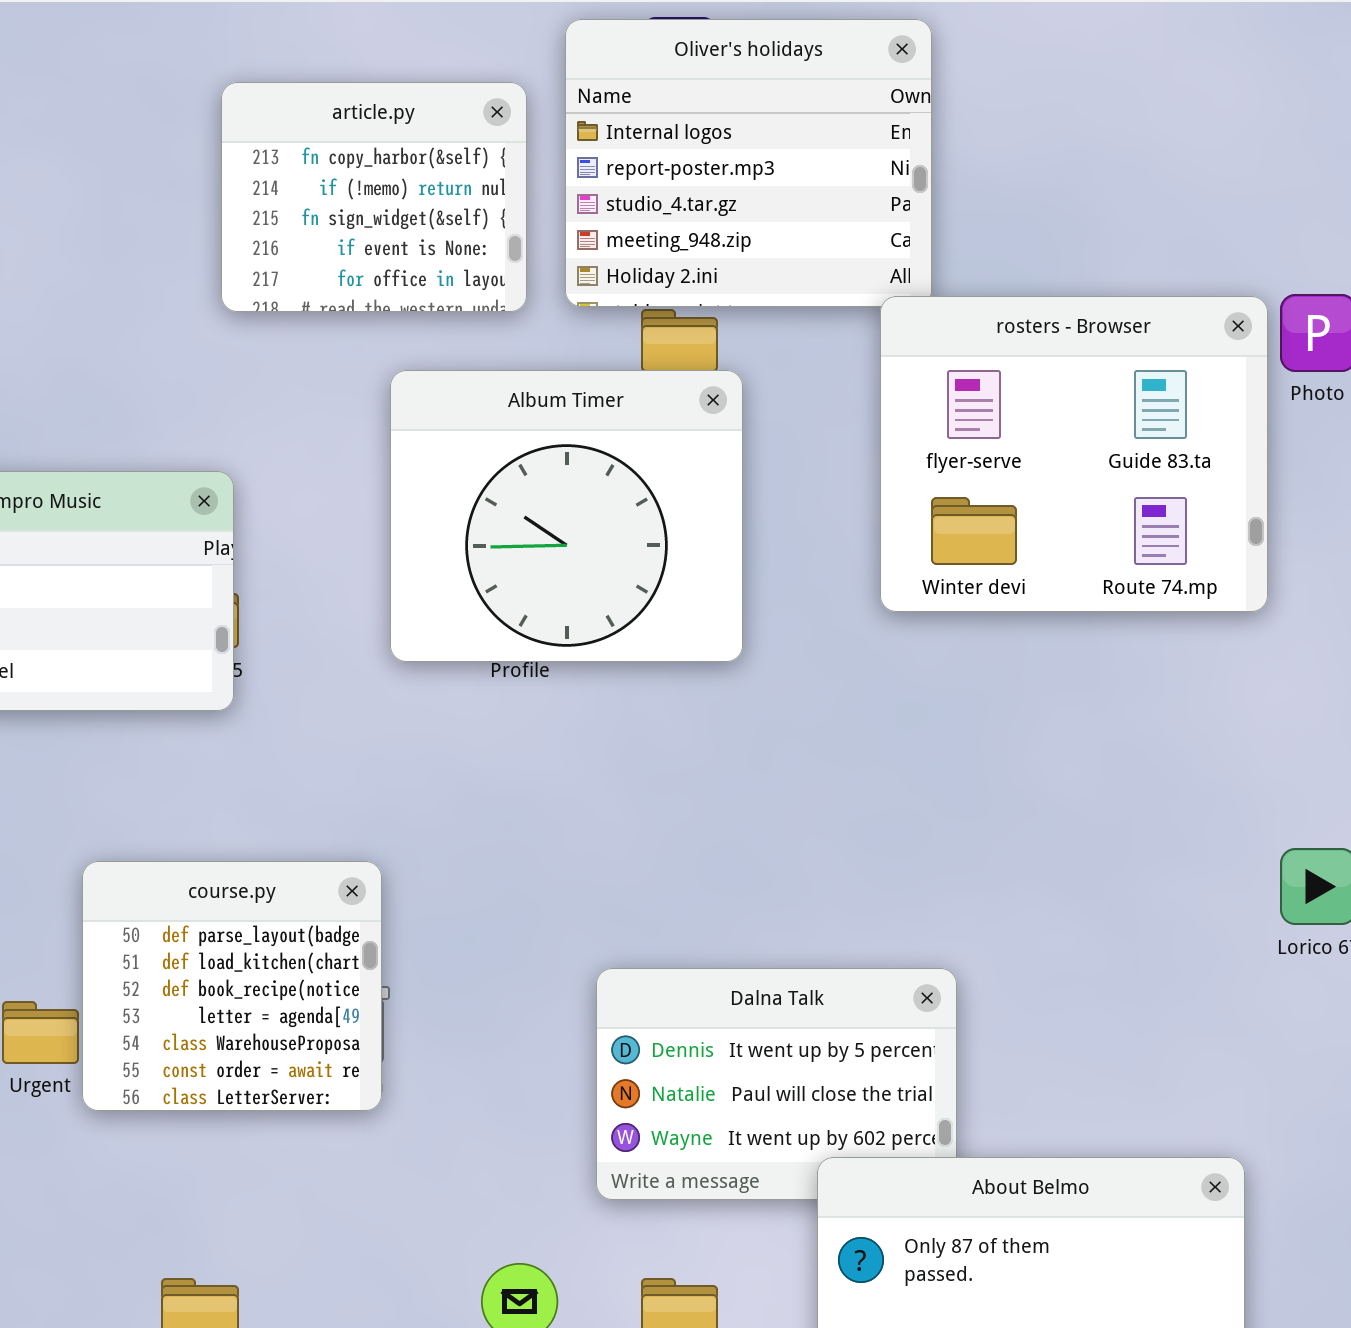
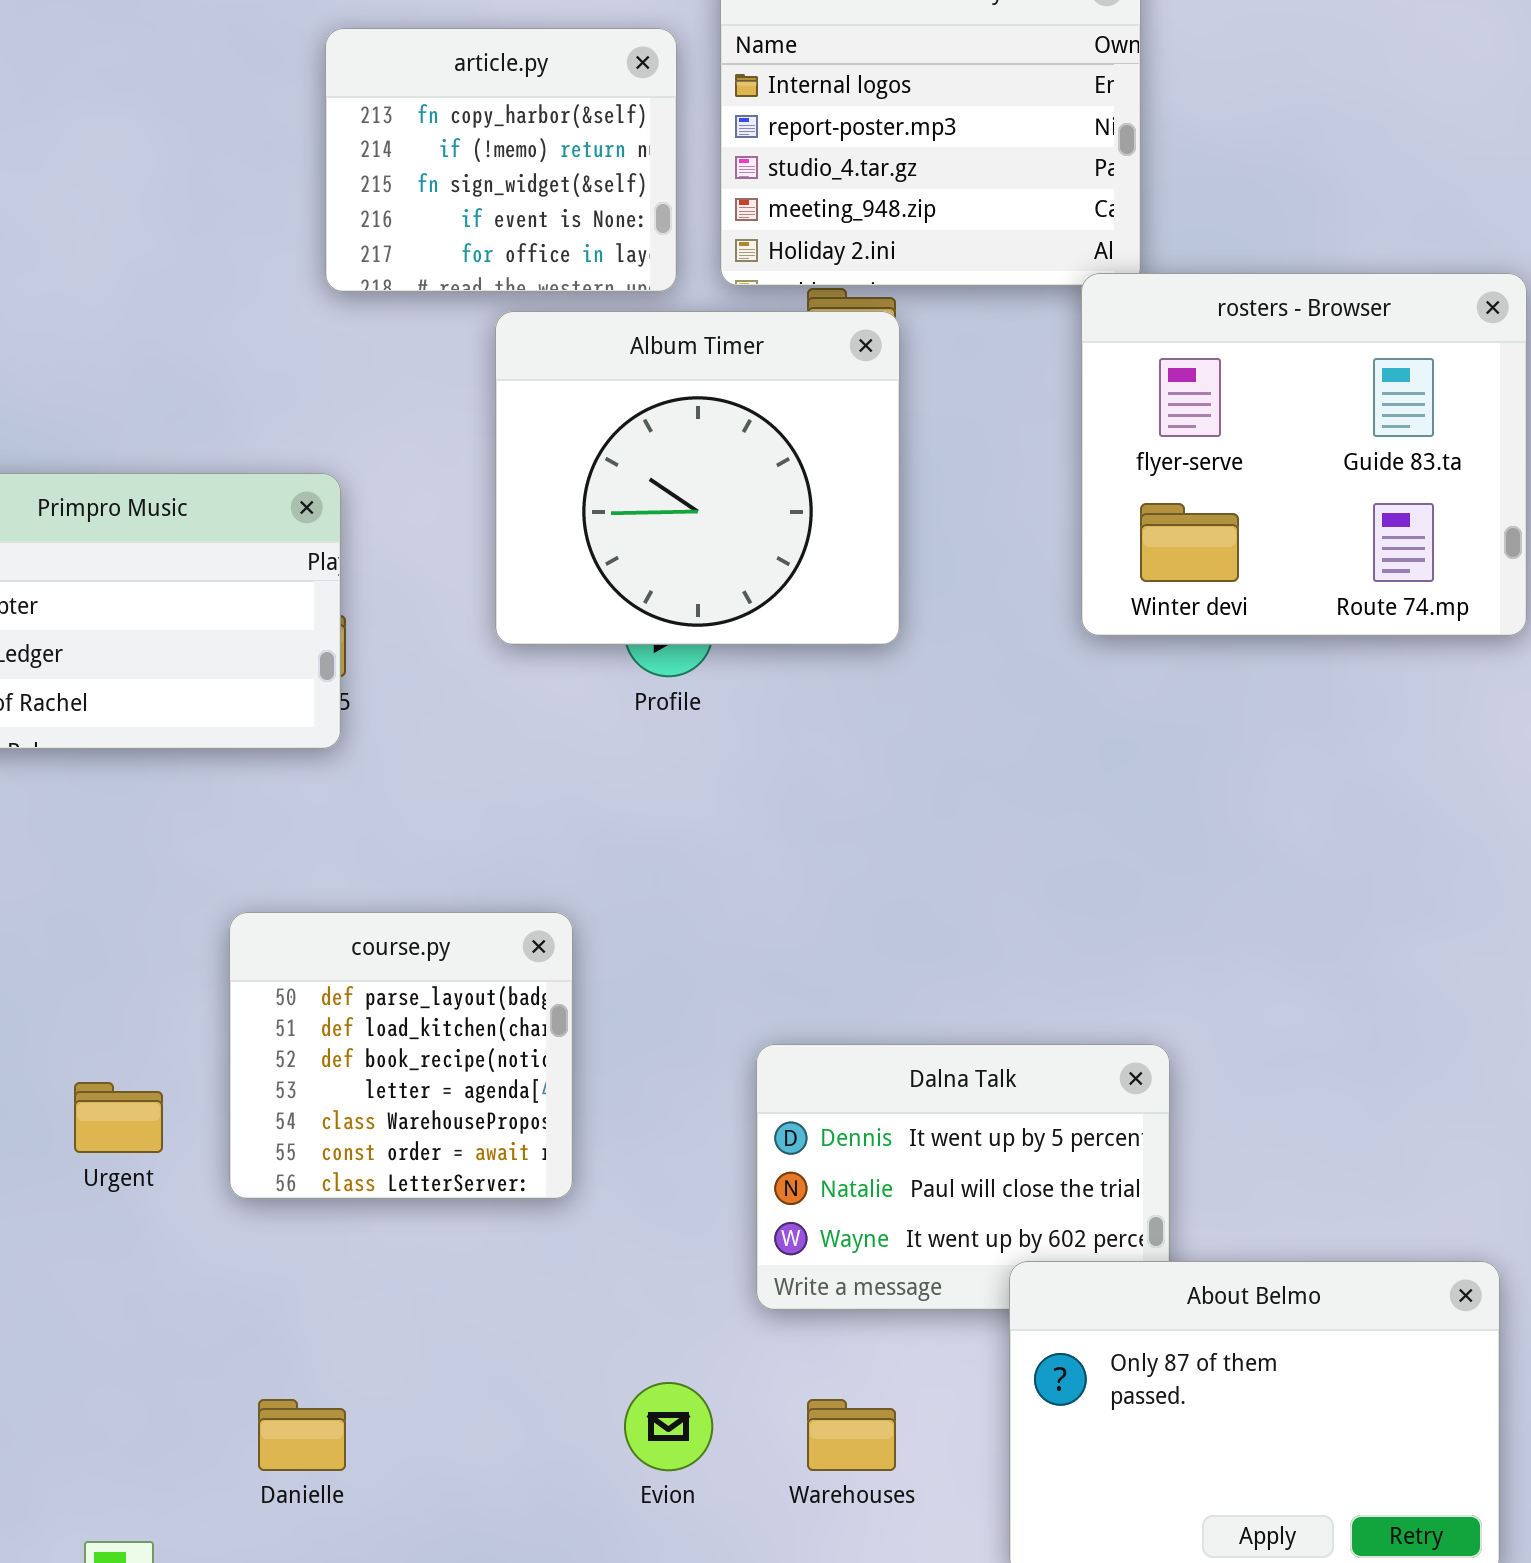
Album Timer: [390,370,743,662] -> [495,311,900,645], moved
course.py: [82,861,382,1111] -> [229,912,573,1199], moved

